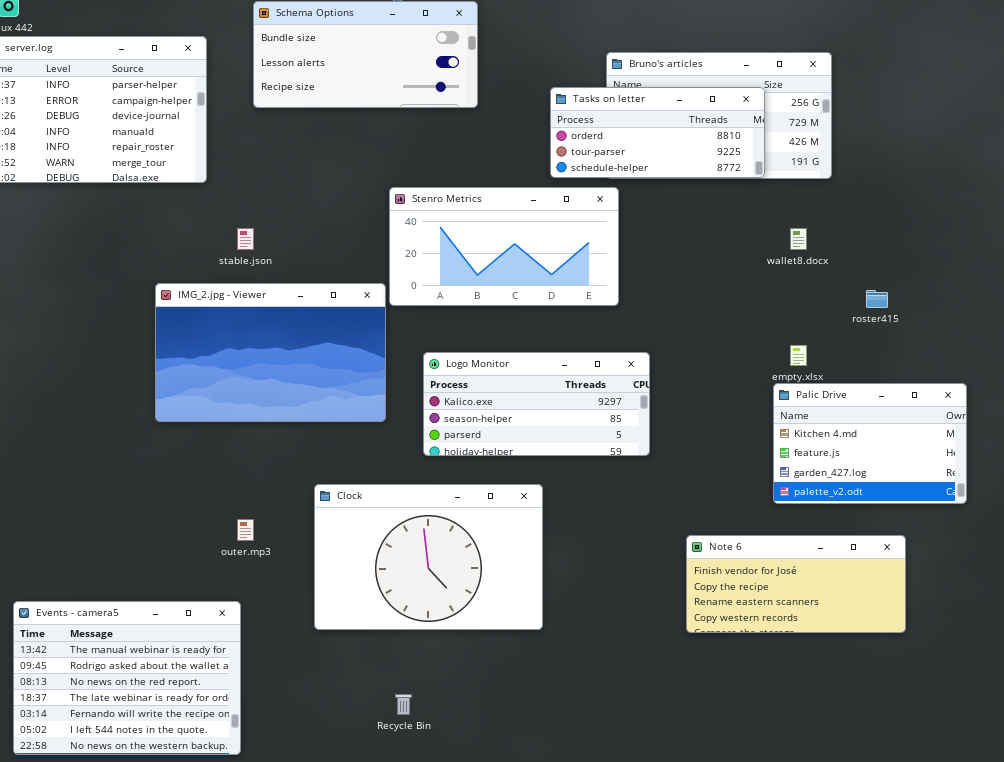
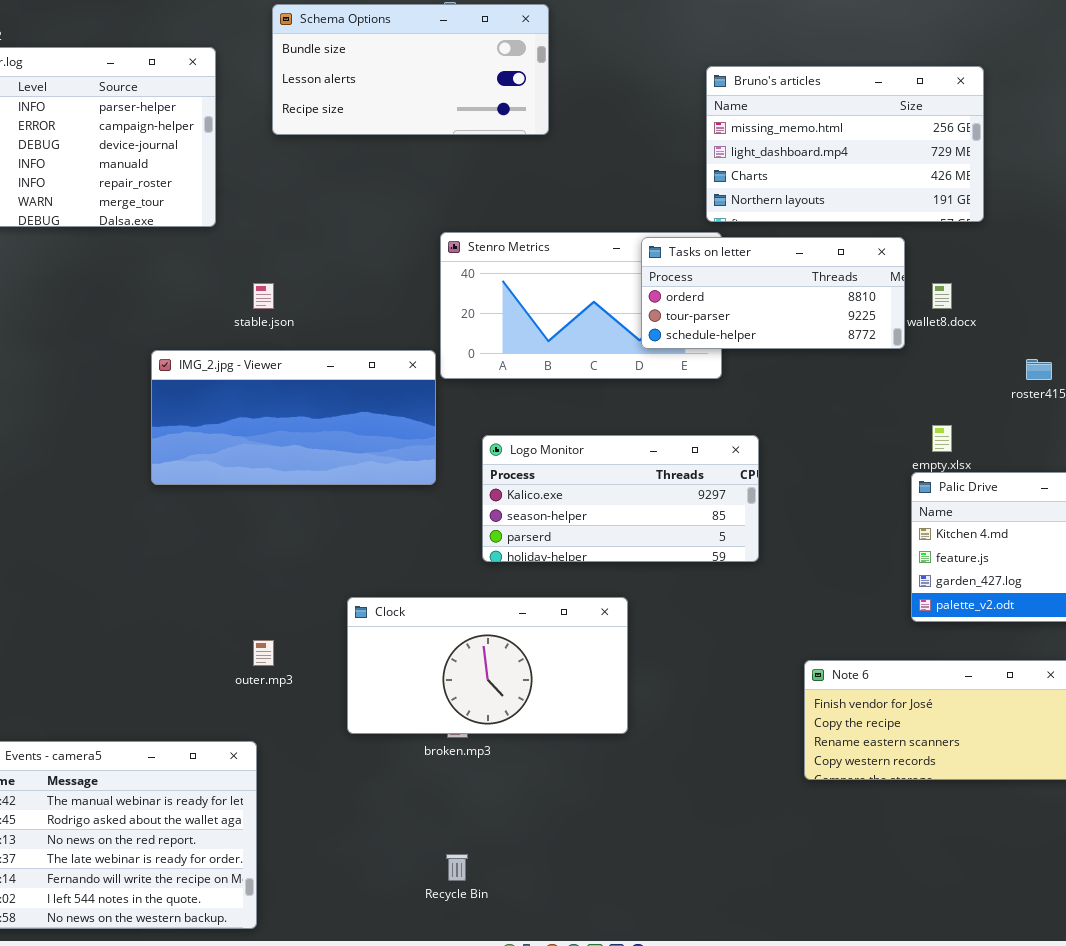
Tasks on letter: [550,87,765,178] -> [641,237,905,349], moved
IMG_2.jpg - Viewer: [155,283,386,422] -> [151,350,436,485], resized
Clock: [314,484,543,630] -> [347,597,628,734], resized

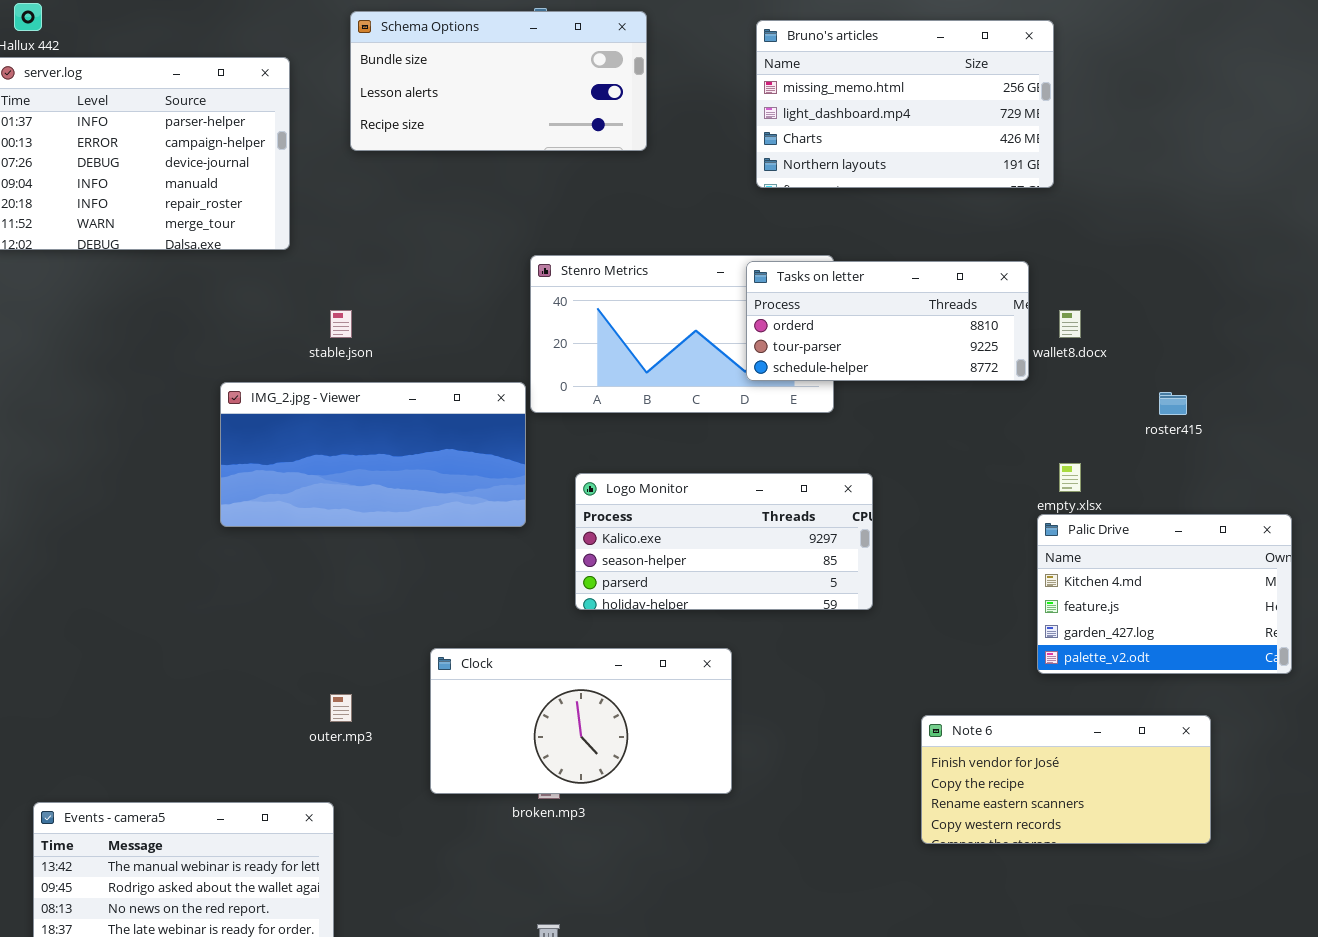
Bruno's articles: [706,66,984,222] -> [756,20,1054,188], moved

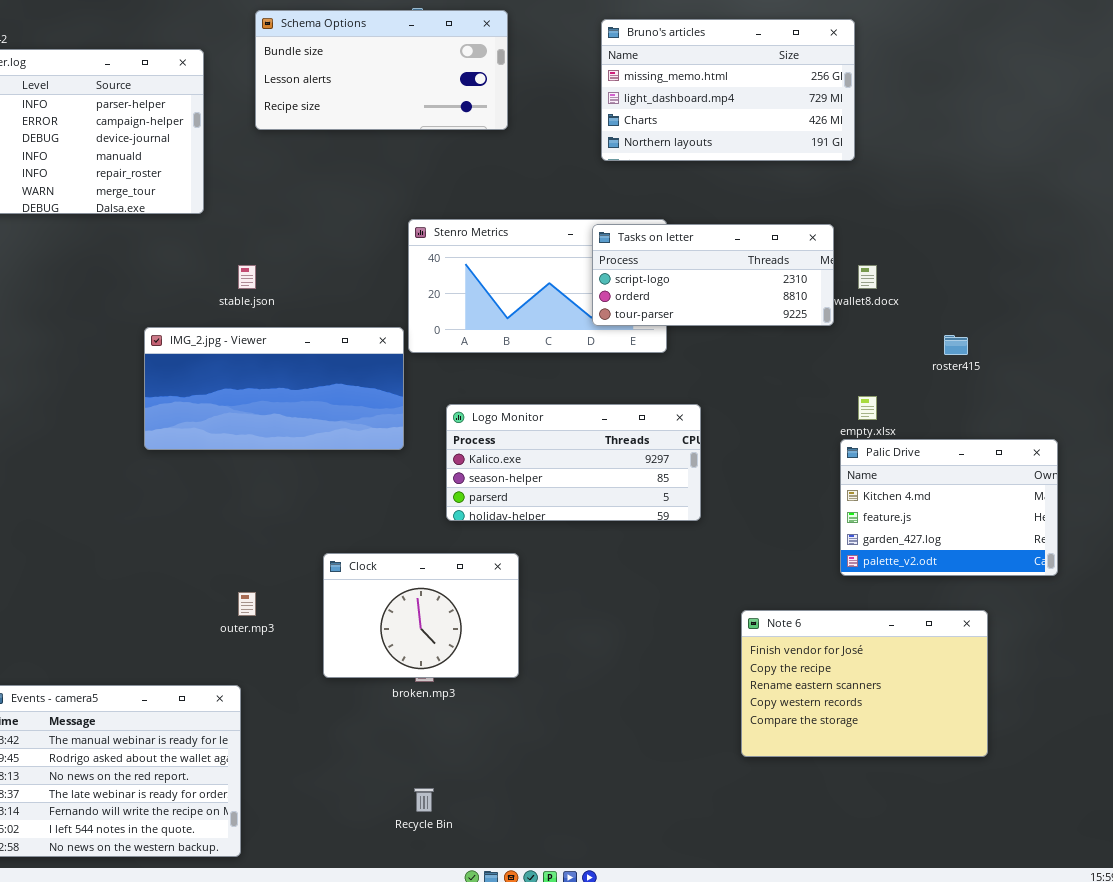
Tasks on letter: [746,261,1029,381] -> [592,224,834,326], scrolled up 1 row
Clock: [430,648,732,794] -> [323,553,519,678], resized
Note 6: [921,715,1211,844] -> [741,610,988,757], resized

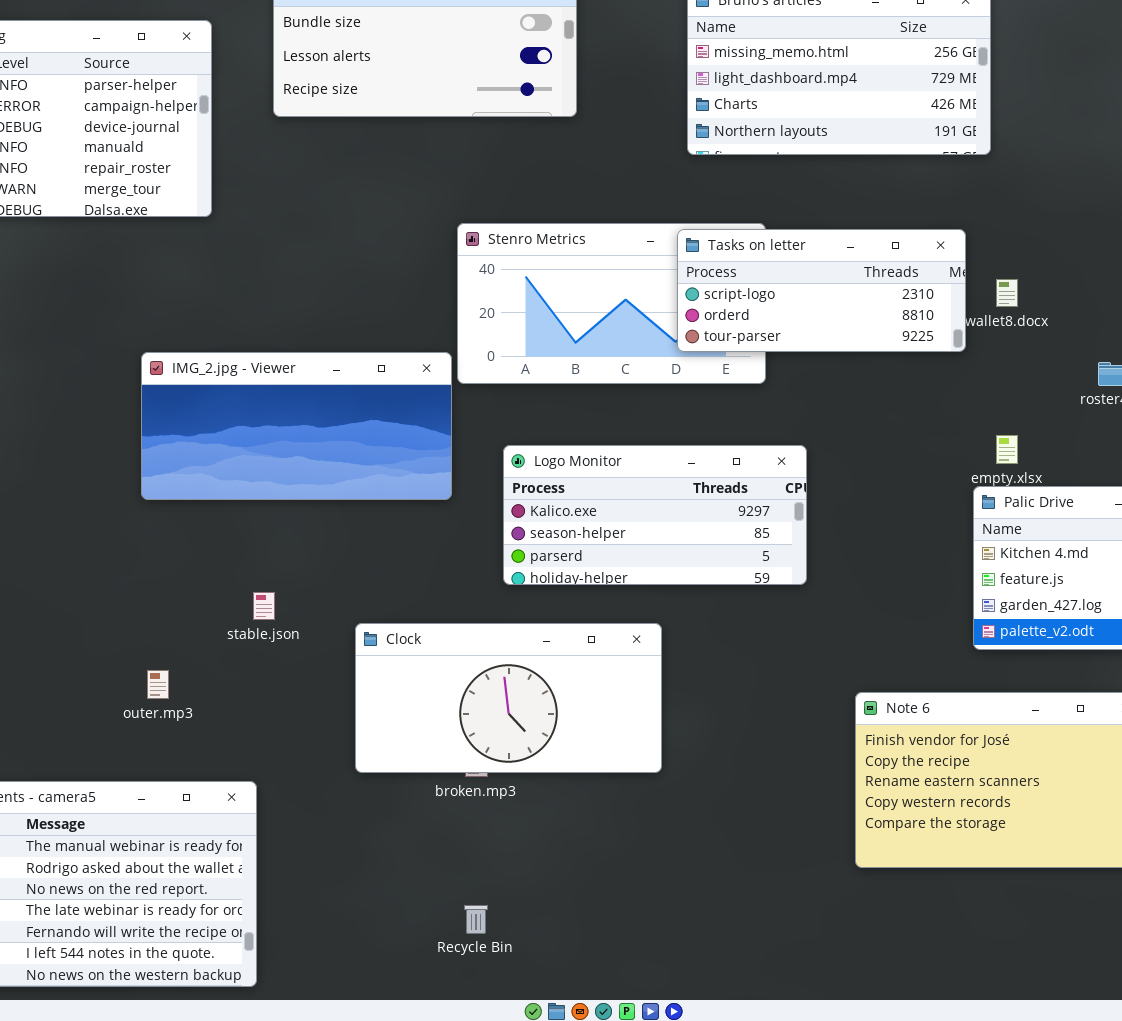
stable.json: [238,265,256,289] -> [253,592,275,620], moved
Clock: [323,553,519,678] -> [355,623,662,773], resized
outer.mp3: [238,592,256,616] -> [147,670,169,699], moved

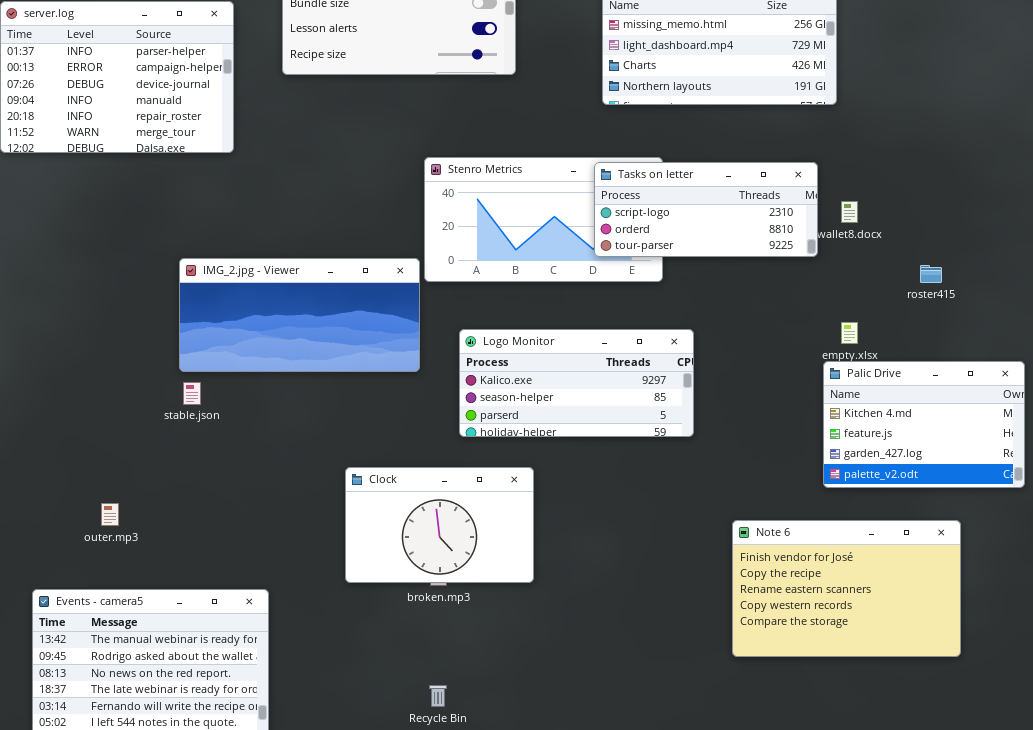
stable.json: [253,592,275,620] -> [183,382,201,405], moved
Clock: [355,623,662,773] -> [345,467,534,583], resized
outer.mp3: [147,670,169,699] -> [101,503,119,526], moved

